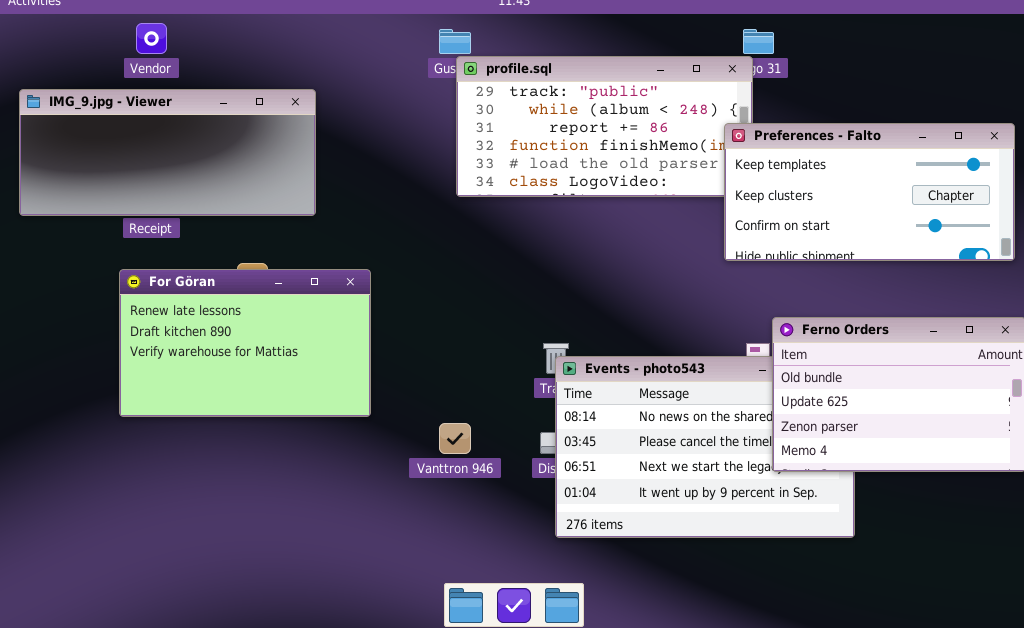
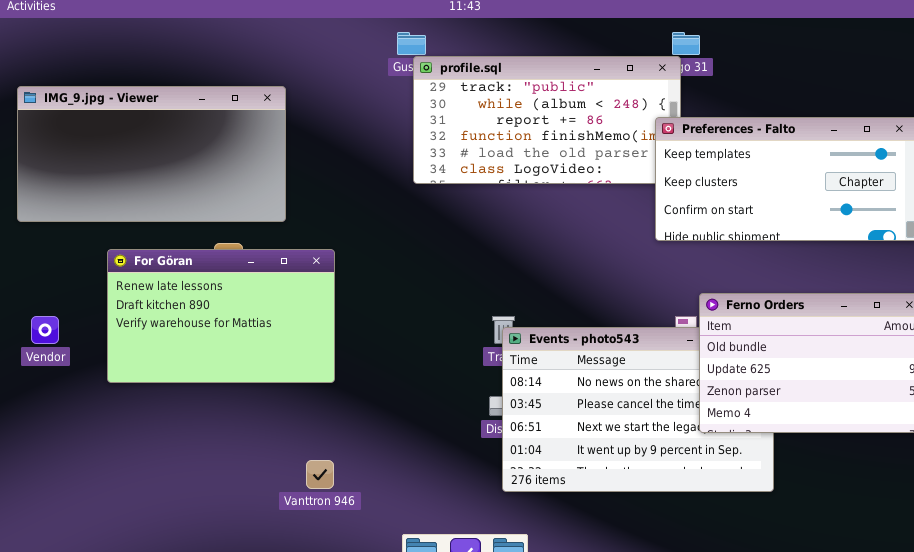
Vendor: [136,23,167,54] -> [31,316,59,344], moved
IMG_9.jpg - Viewer: [19,89,316,216] -> [17,86,286,222], resized
Vanttron 946: [439,423,471,454] -> [306,460,334,489], moved

